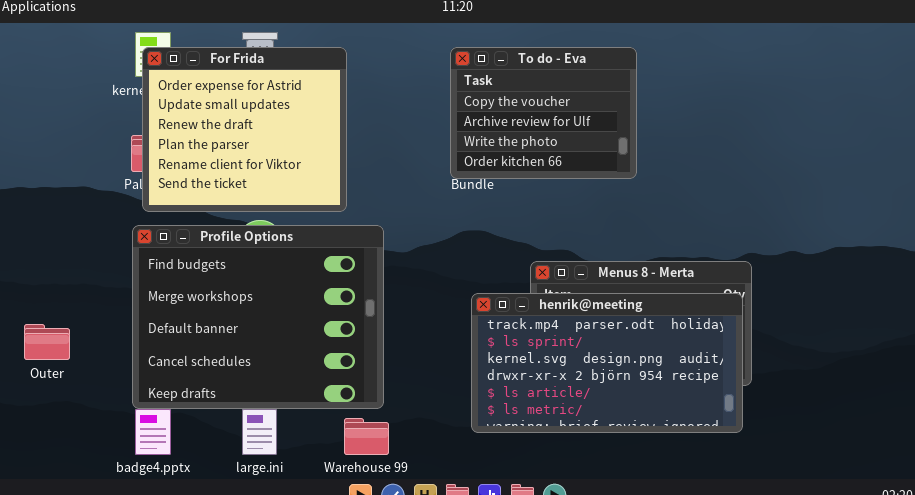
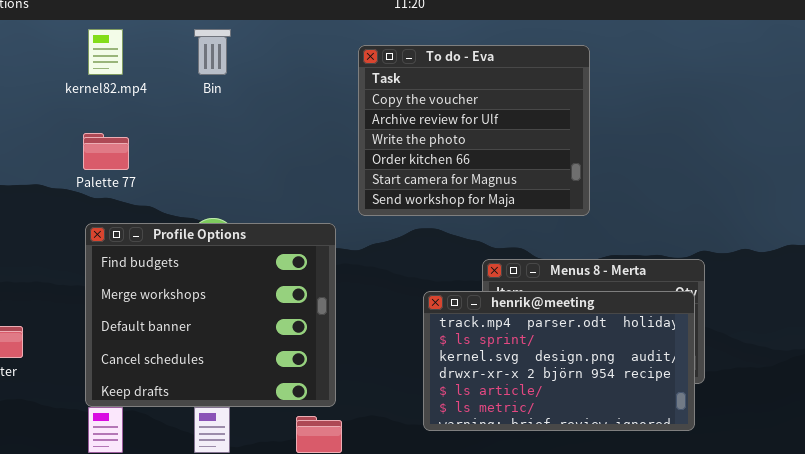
For Frida: [142,47,347,212] -> none, closed
To do - Eva: [450,47,637,179] -> [358,45,590,216], resized

